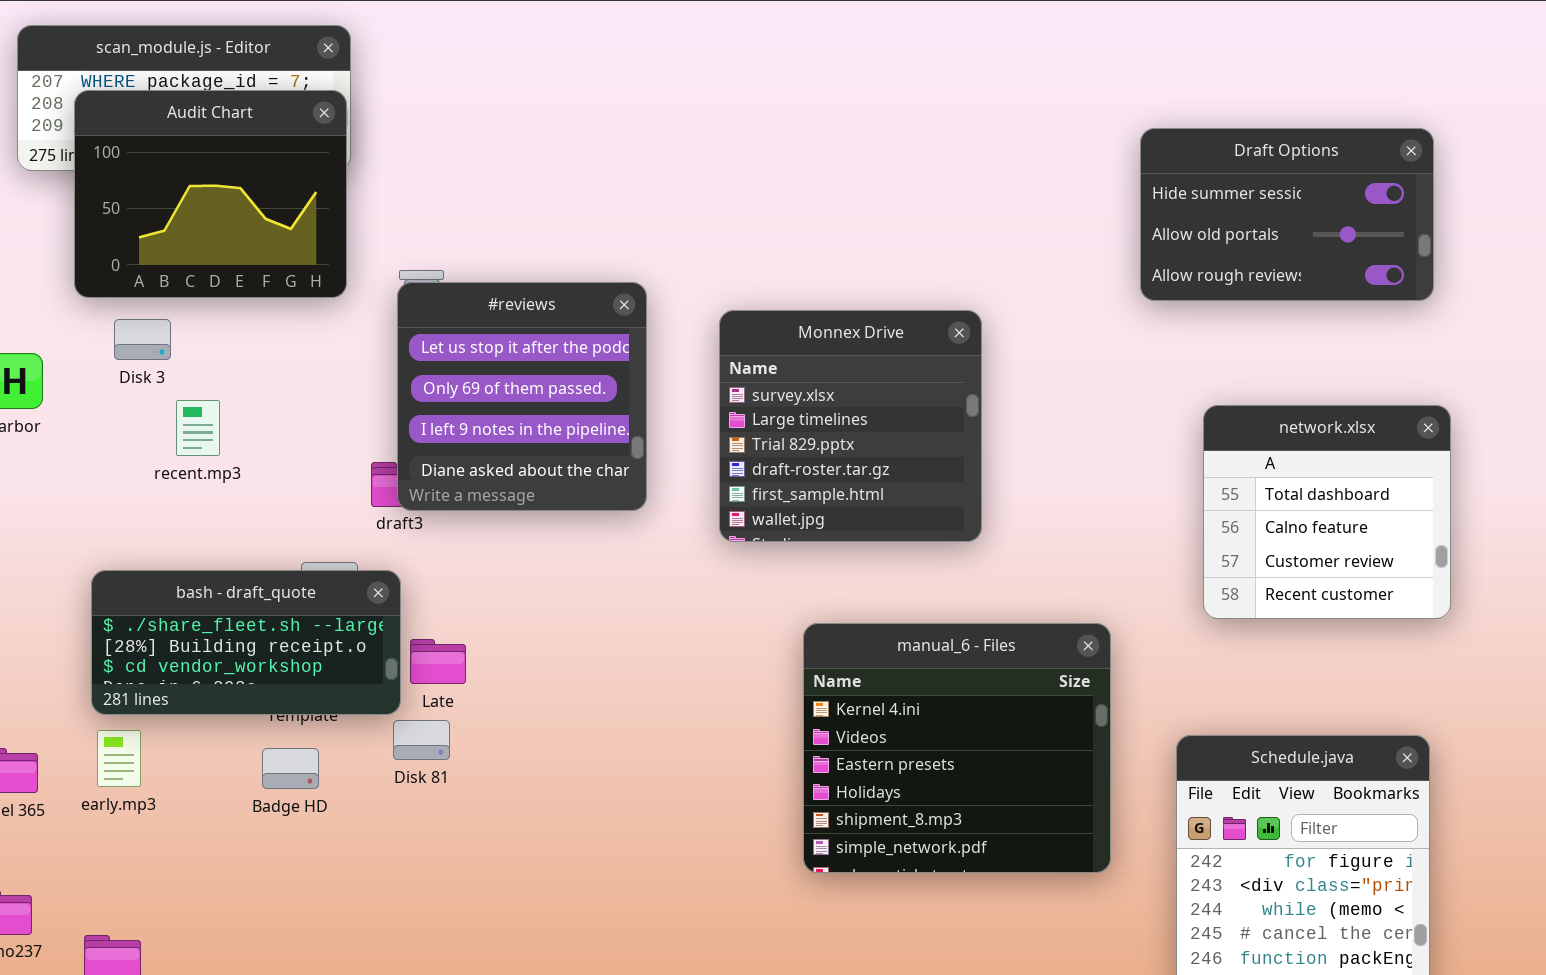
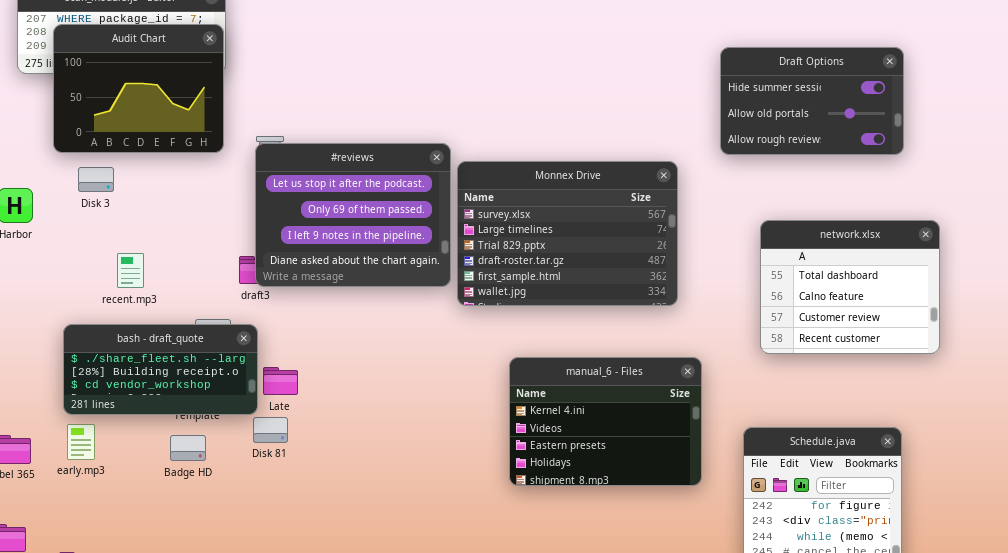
#reviews: [397,282,647,511] -> [255,143,451,287], resized
Monnex Drive: [719,310,982,542] -> [457,161,678,306], resized
recent.mp3: [176,400,220,456] -> [117,253,144,288], moved
network.xlsx: [1203,405,1451,619] -> [760,220,940,354], resized
manual_6 - Files: [803,623,1111,873] -> [509,357,702,486], resized

